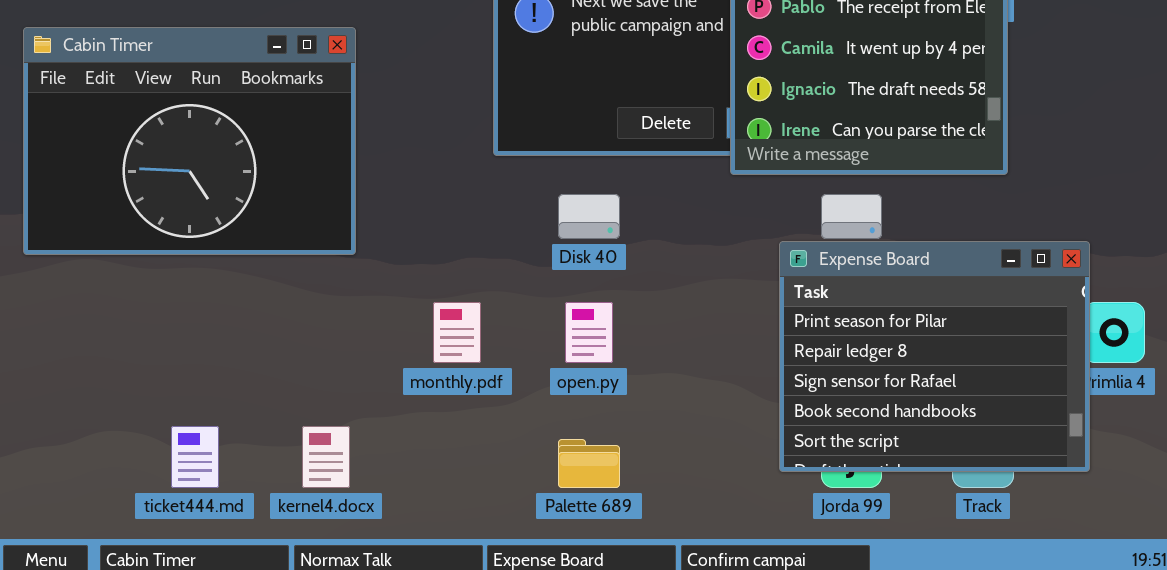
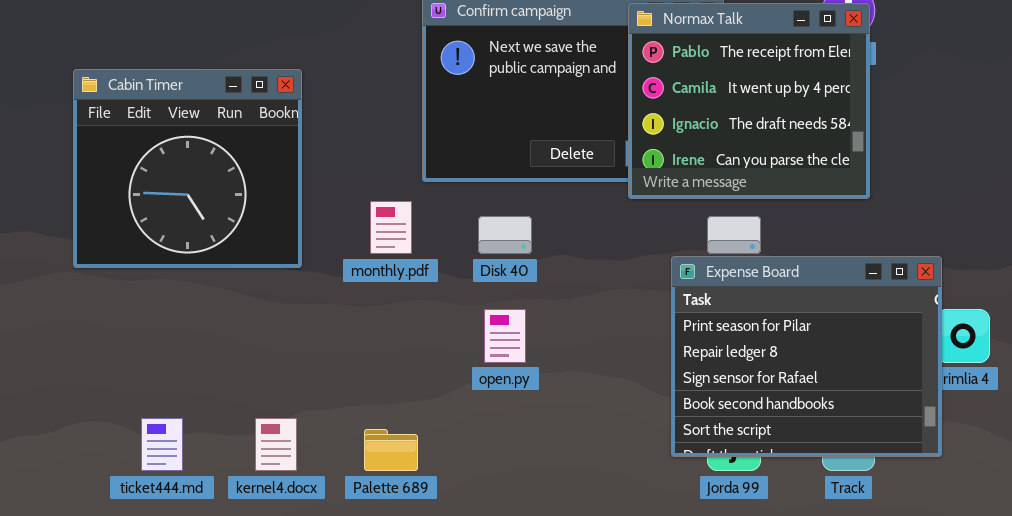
Cabin Timer: [23,27,356,255] -> [73,69,302,268], resized
monthly.pdf: [433,302,481,363] -> [370,201,412,254], moved
Palette 689: [558,439,620,488] -> [364,429,418,471], moved

